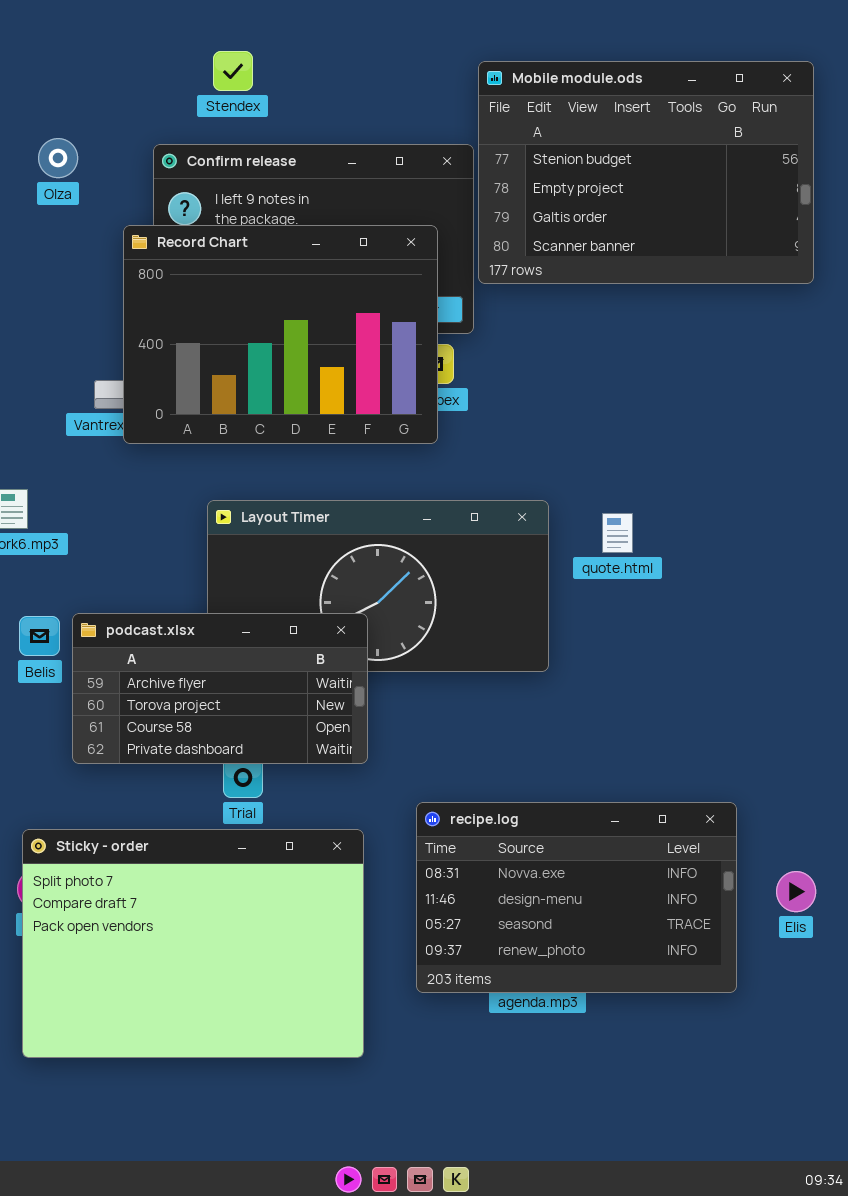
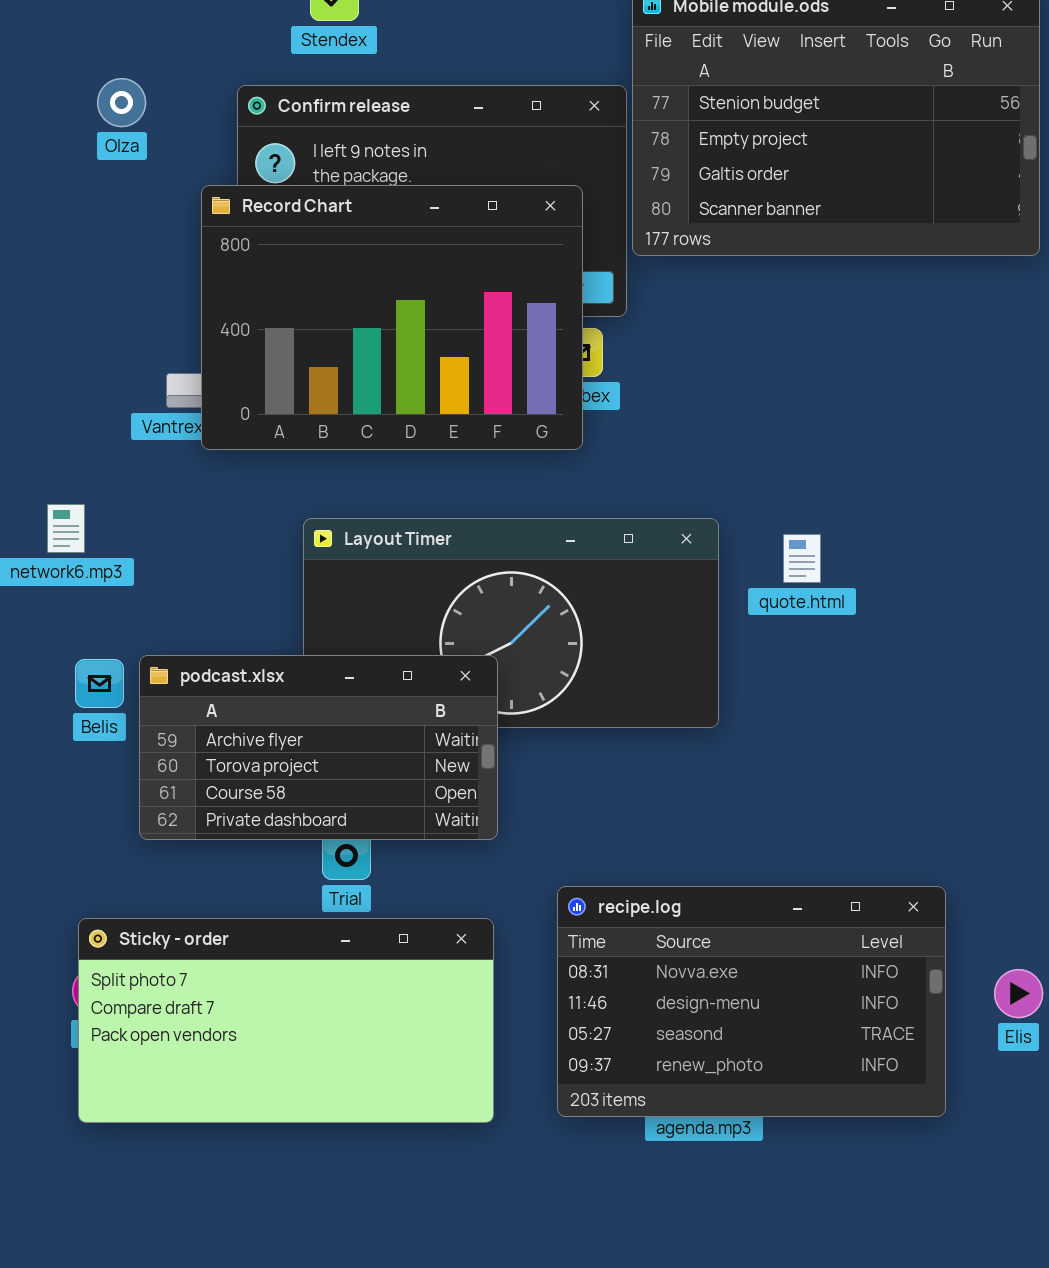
Sticky - order: [22,829,364,1058] -> [78,918,494,1123], resized

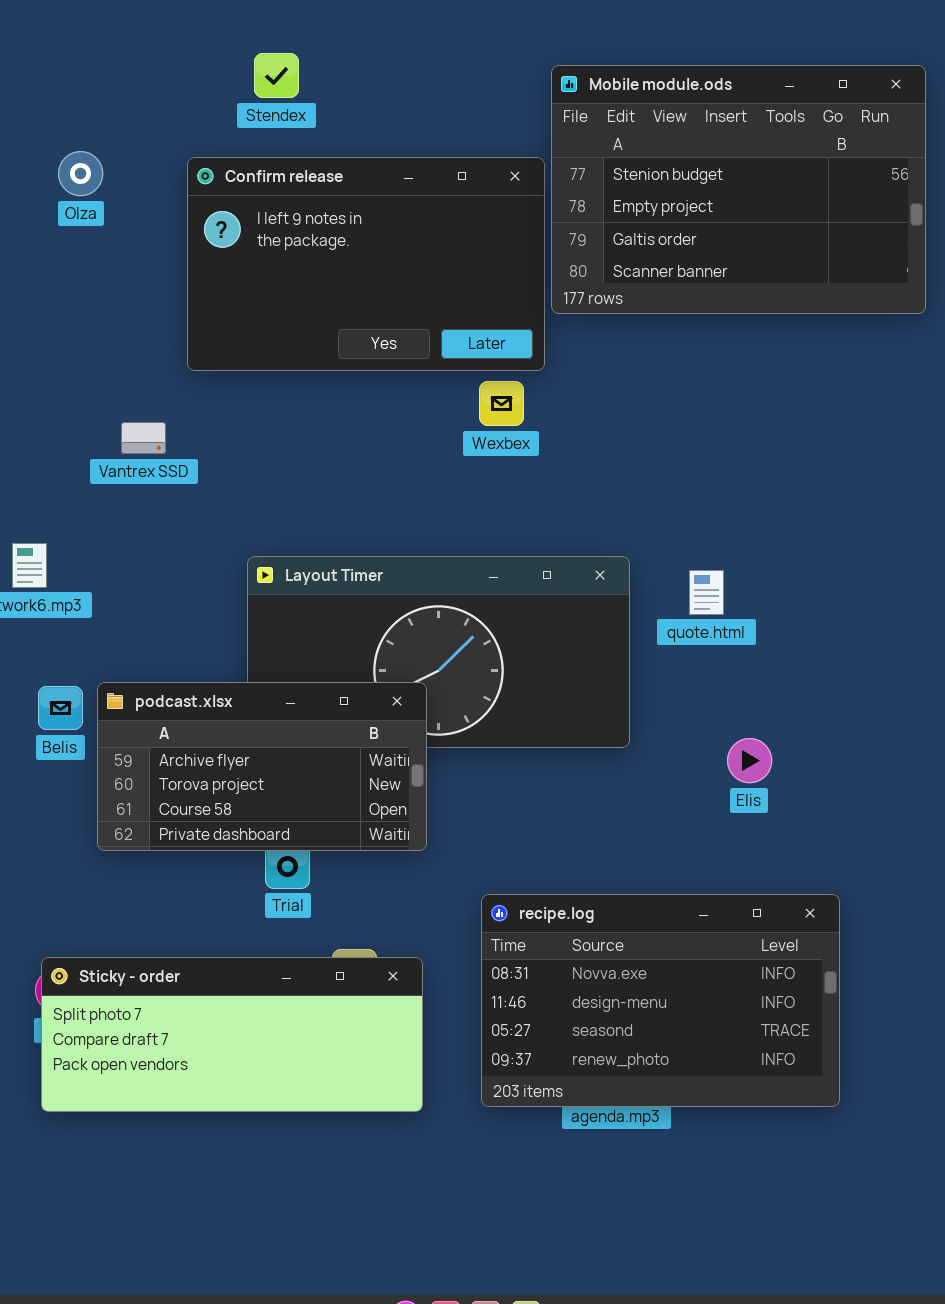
Record Chart: [201,185,583,450] -> none, closed
Sticky - order: [78,918,494,1123] -> [41,957,423,1112], resized
Elis: [994,969,1043,1018] -> [727,738,772,783], moved

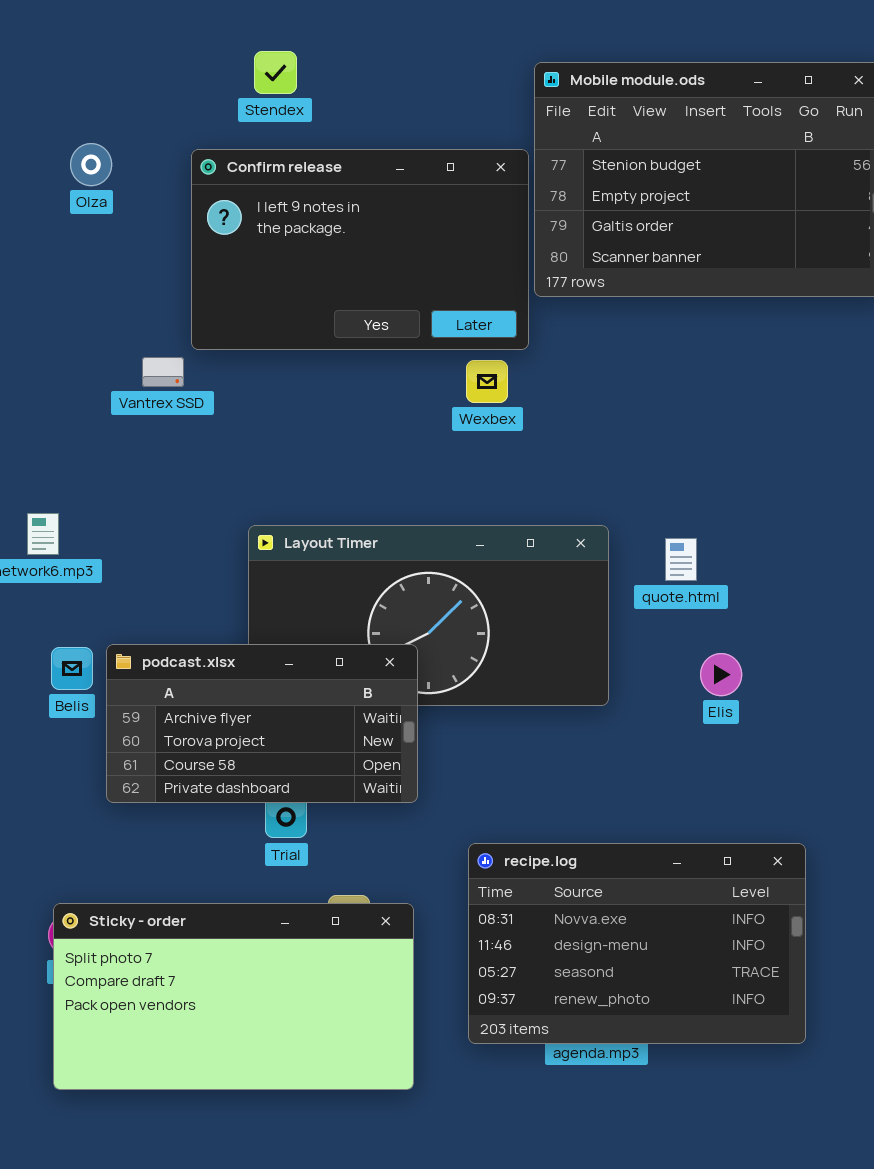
Vantrex SSD: [121,422,166,454] -> [142,357,184,387], moved
Elis: [727,738,772,783] -> [700,653,742,696], moved
Sticky - order: [41,957,423,1112] -> [53,903,414,1090], resized

